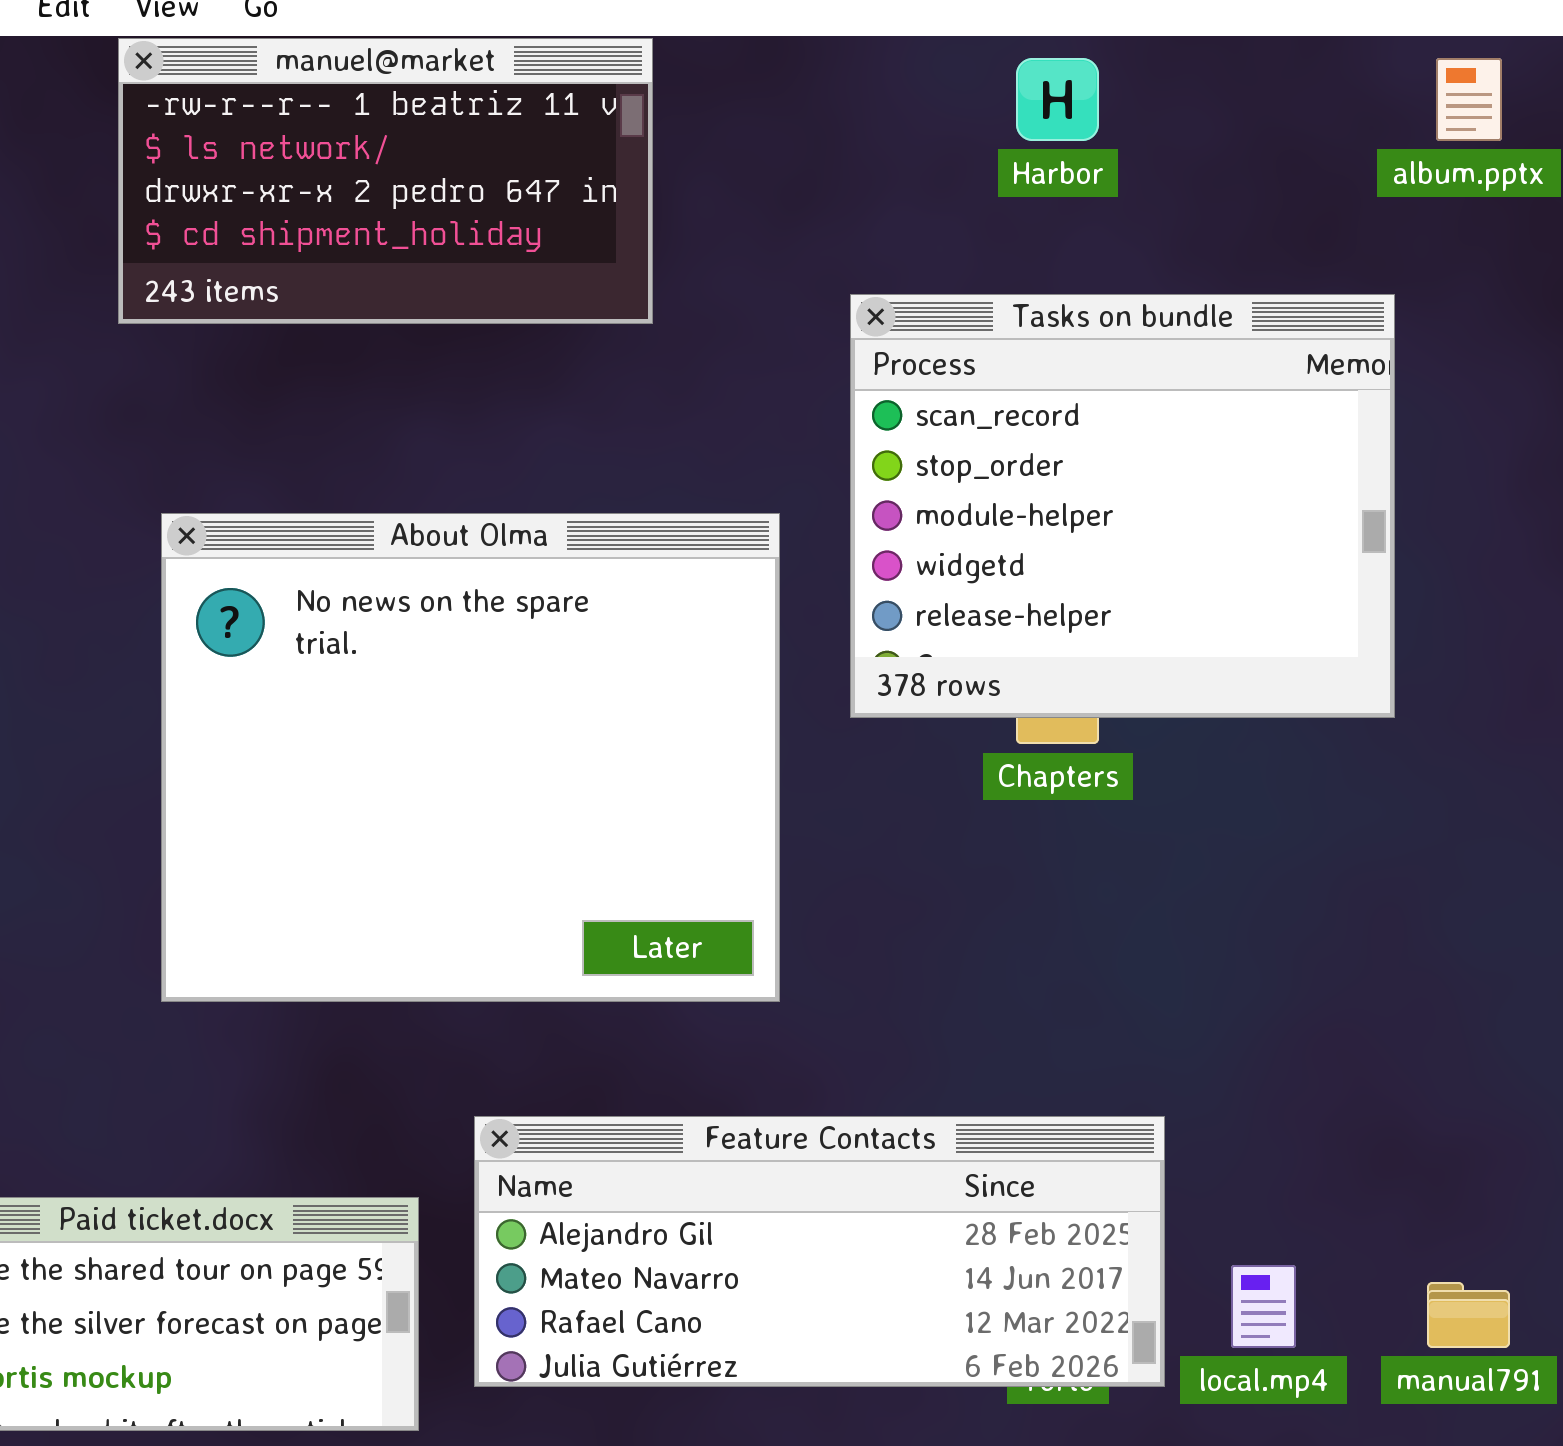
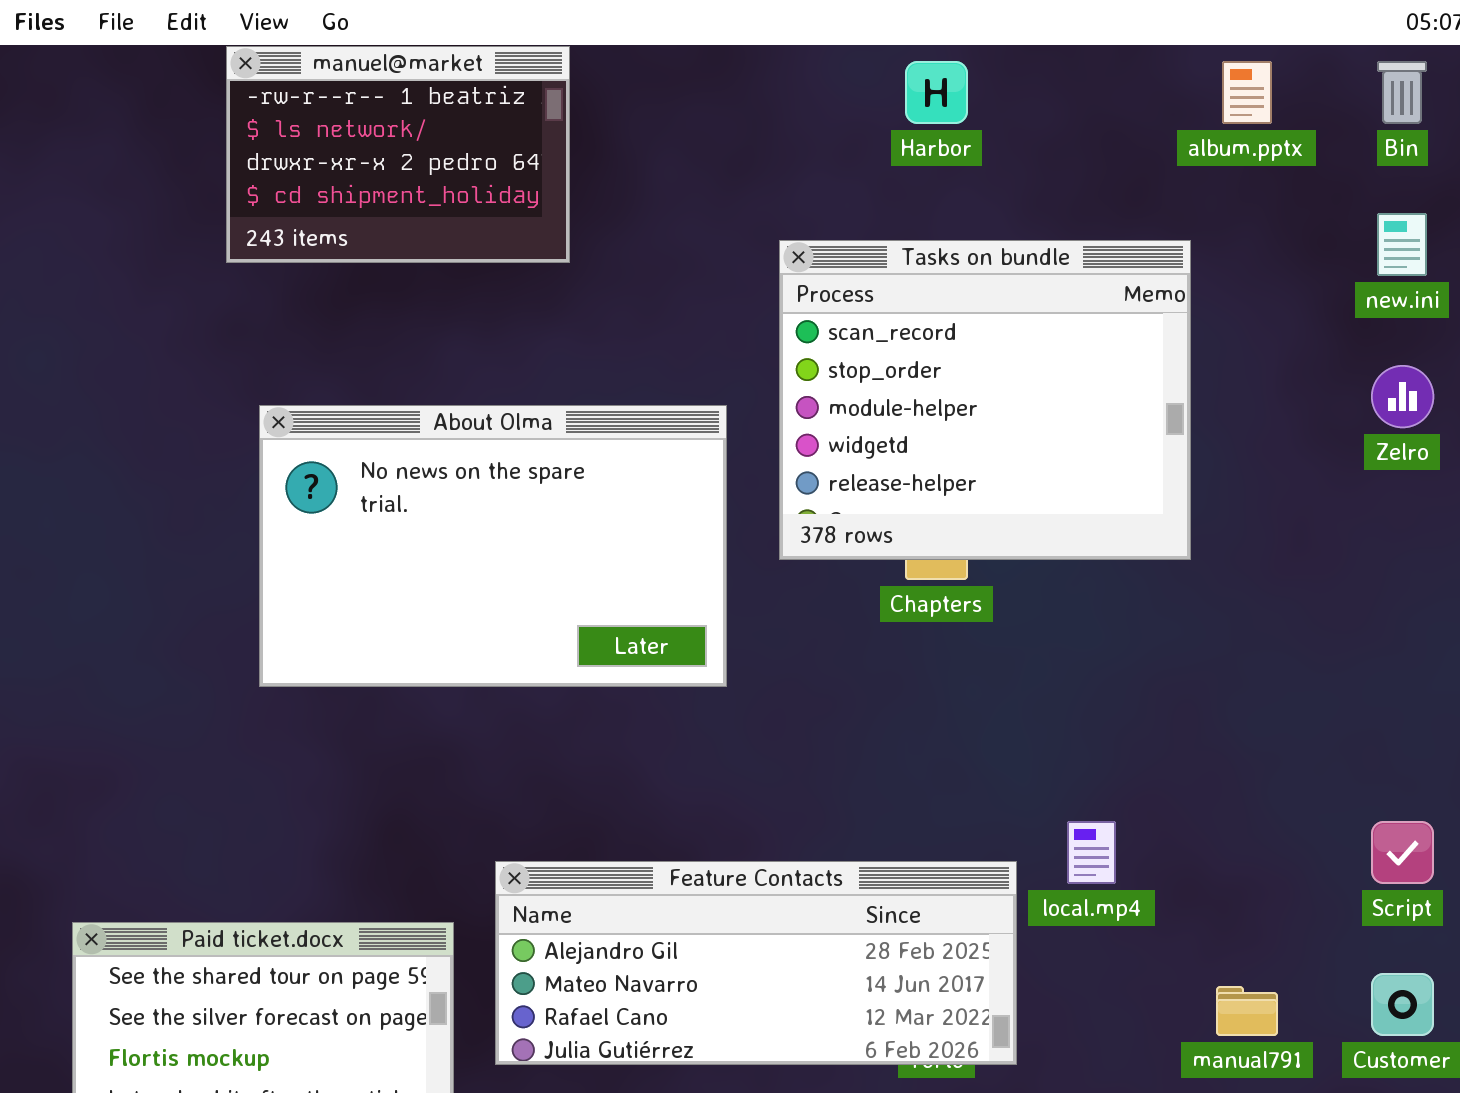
manuel@market: [118,38,653,324] -> [226,46,570,263], resized
About Olma: [161,513,780,1002] -> [259,405,727,687], resized
local.mp4: [1231,1265,1296,1348] -> [1067,821,1116,884], moved

